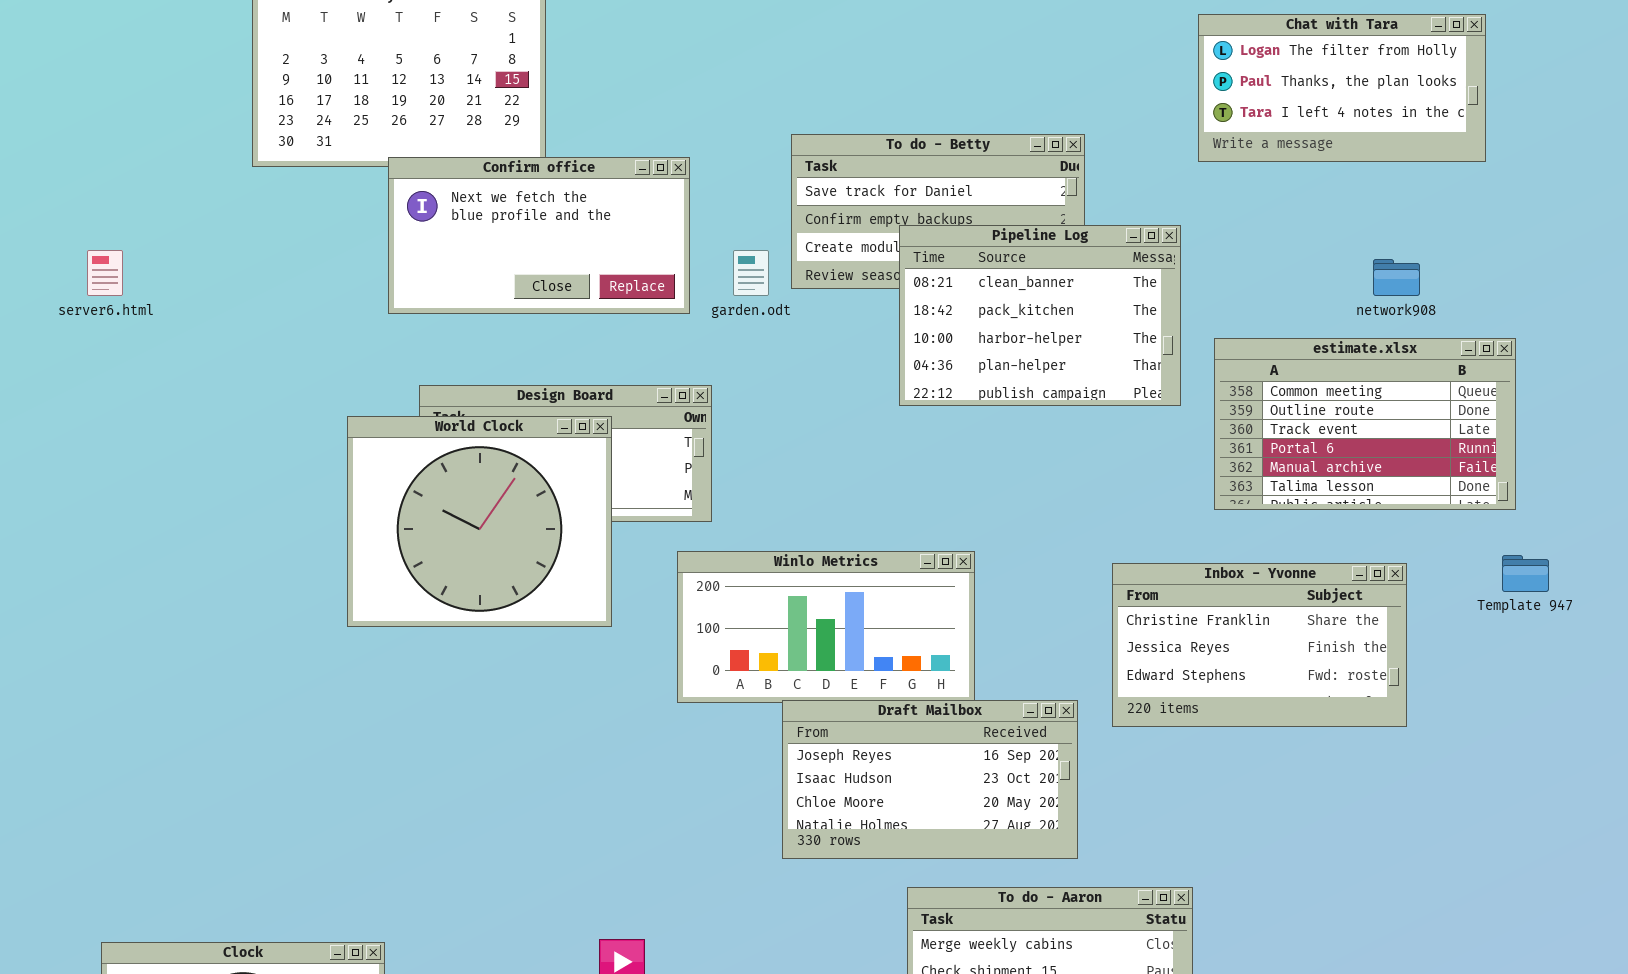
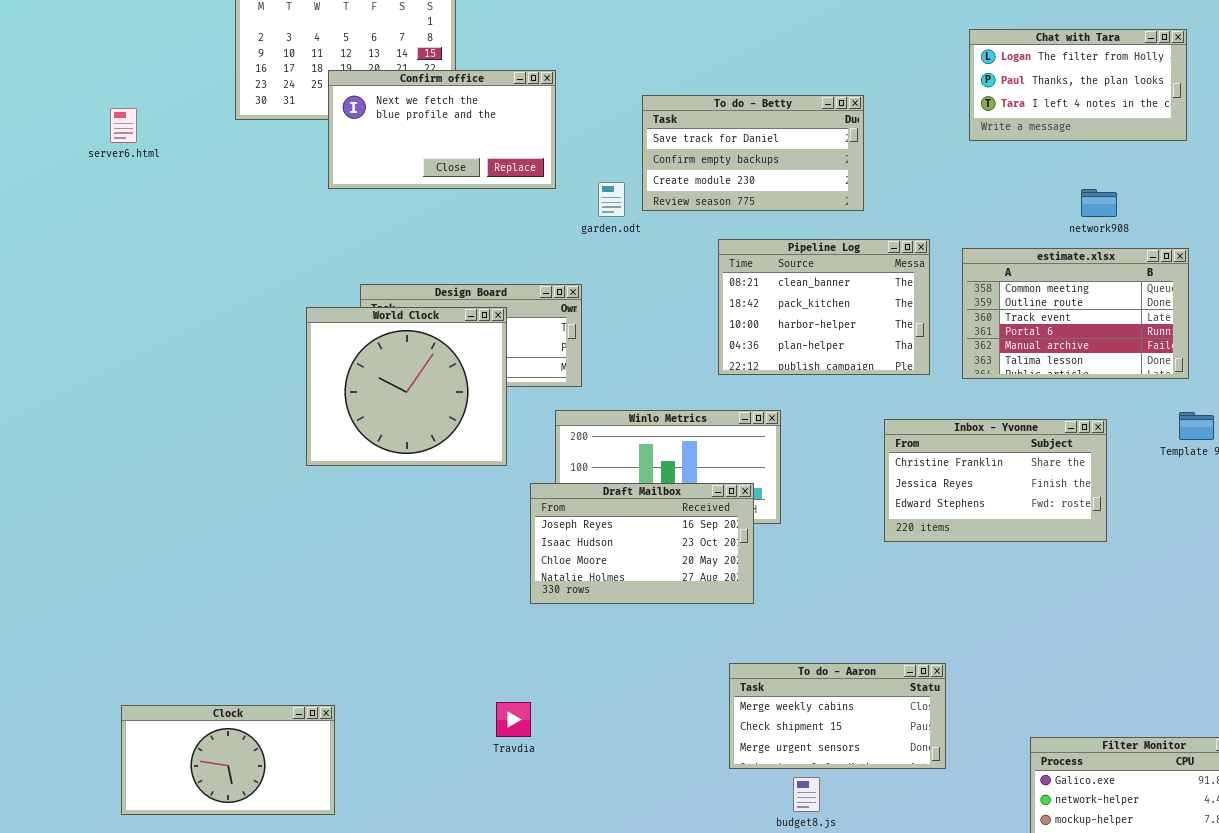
Chat with Tara: [1198,14,1486,162] -> [969,29,1187,141], moved
Confirm office: [388,157,690,314] -> [328,70,556,189], moved
Pipeline Log: [899,225,1181,406] -> [718,239,930,375], moved
server6.html: [87,250,123,296] -> [110,108,137,143], moved
Draft Mailbox: [782,700,1078,859] -> [530,483,754,604], moved

